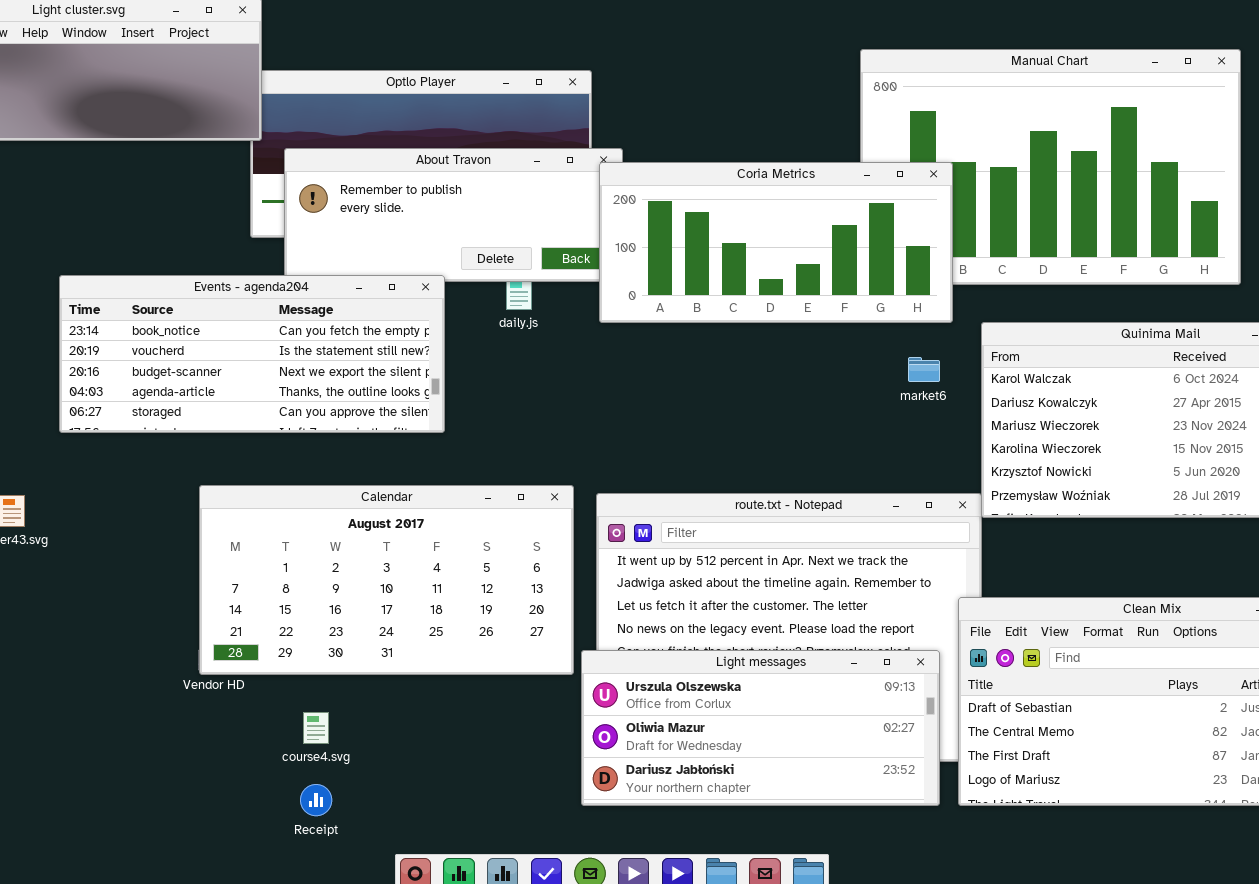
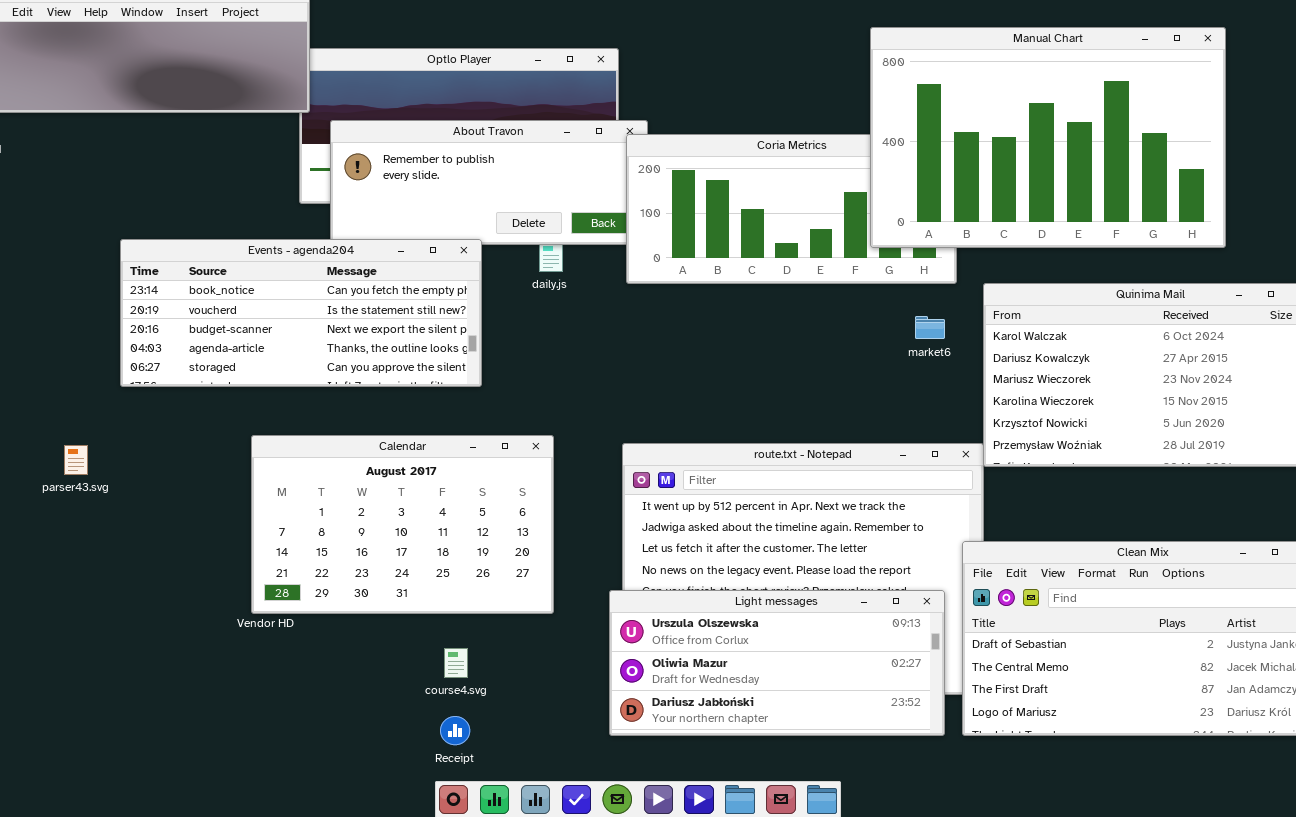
Manual Chart: [860,49,1241,285] -> [870,27,1226,248], raised
Calendar: [199,485,574,675] -> [251,435,554,614], resized
course4.svg: [303,712,329,744] -> [444,648,468,678], moved
Receipt: [300,784,332,816] -> [440,716,470,745], moved

